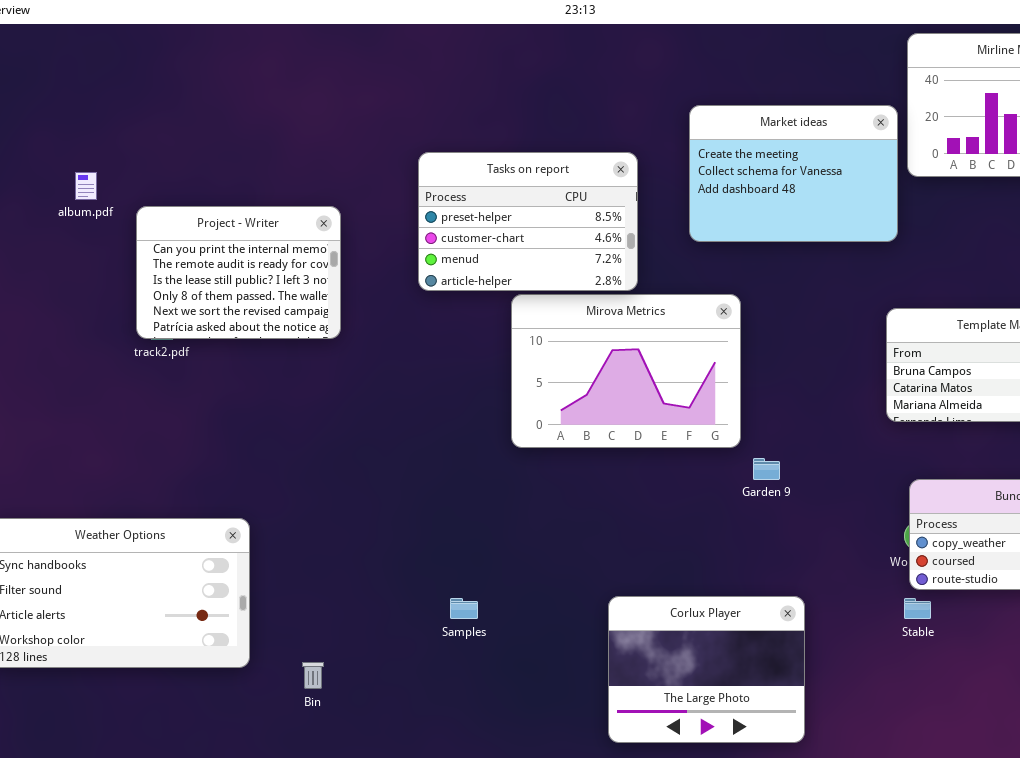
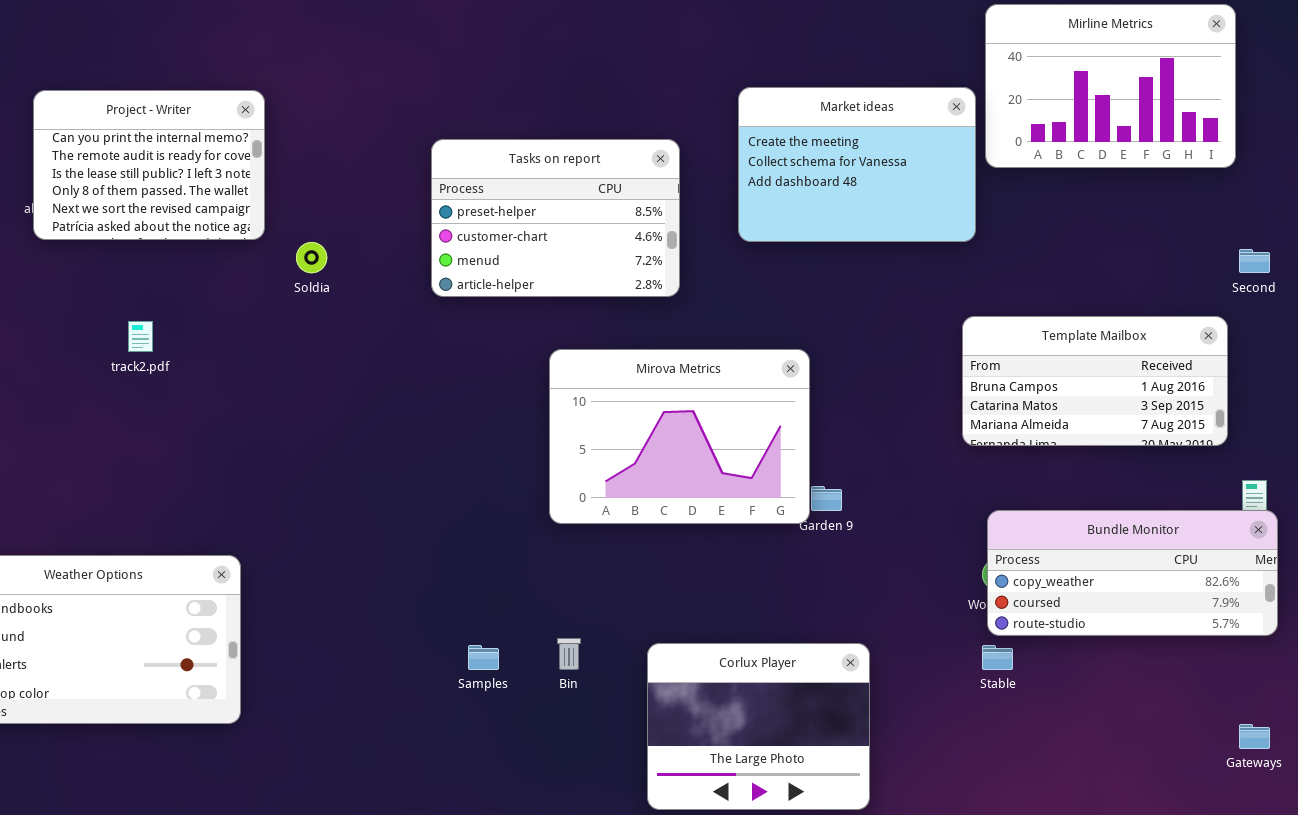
Project - Writer: [136,206,341,339] -> [33,90,265,240], moved
Mirova Metrics: [511,294,741,448] -> [549,349,810,524], moved
Bin: [302,662,324,689] -> [557,638,581,670], moved

